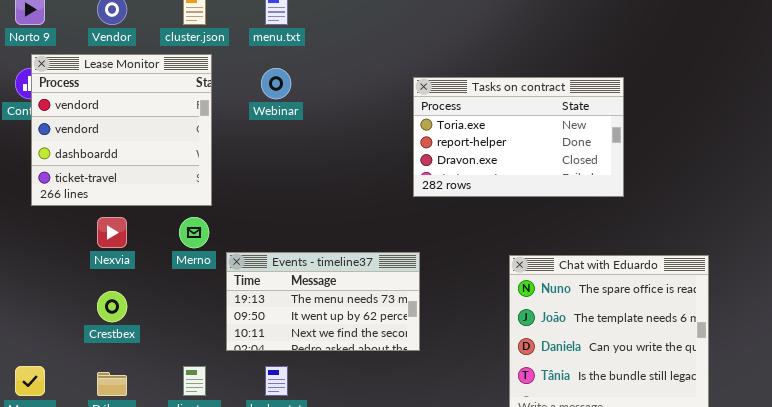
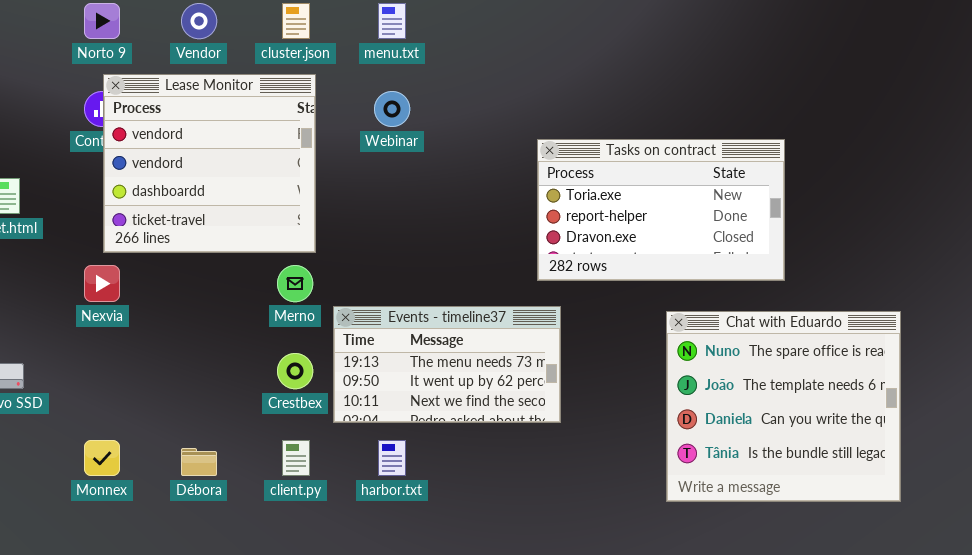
Tasks on contract: [413,77,624,197] -> [537,139,785,281], moved
Nexvia: [97,217,127,248] -> [84,265,120,302], moved
Crestbex: [97,291,127,322] -> [277,353,313,389], moved

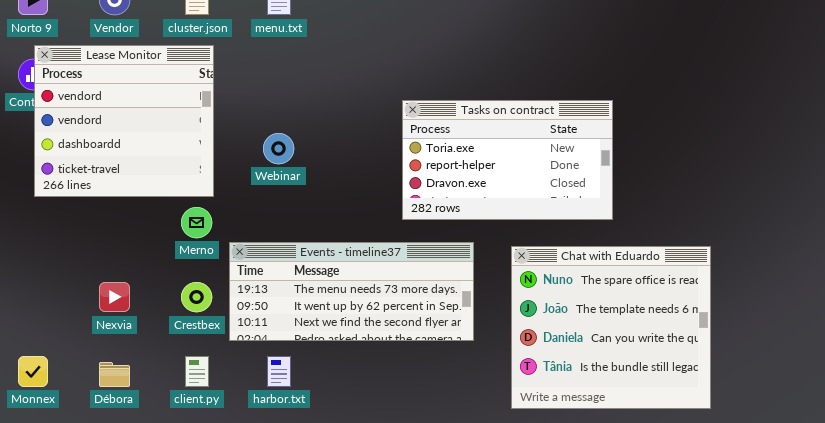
Webinar: [374,91,410,127] -> [263,133,294,164], moved
Nexvia: [84,265,120,302] -> [99,282,130,312], moved
Events - timeline37: [333,306,561,423] -> [229,242,474,341], resized

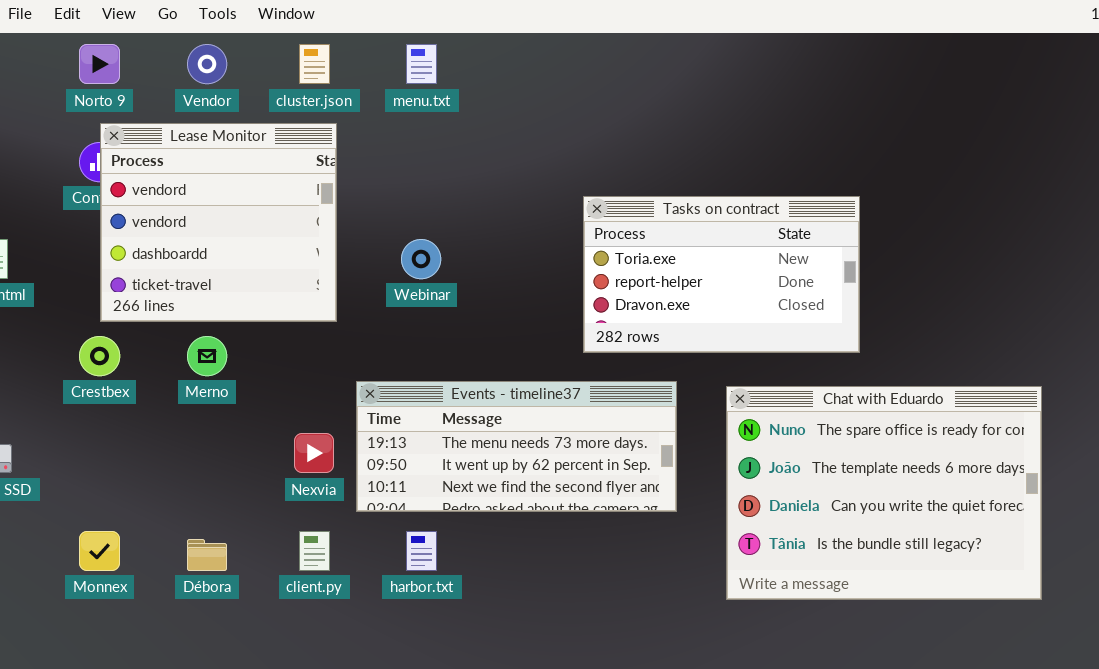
Merno: [181,207,212,238] -> [187,336,227,376], moved
Chat with Eduardo: [511,246,711,409] -> [726,386,1042,600], resized
Nexvia: [99,282,130,312] -> [294,433,334,473], moved
Crestbex: [181,282,212,312] -> [79,336,120,376], moved

